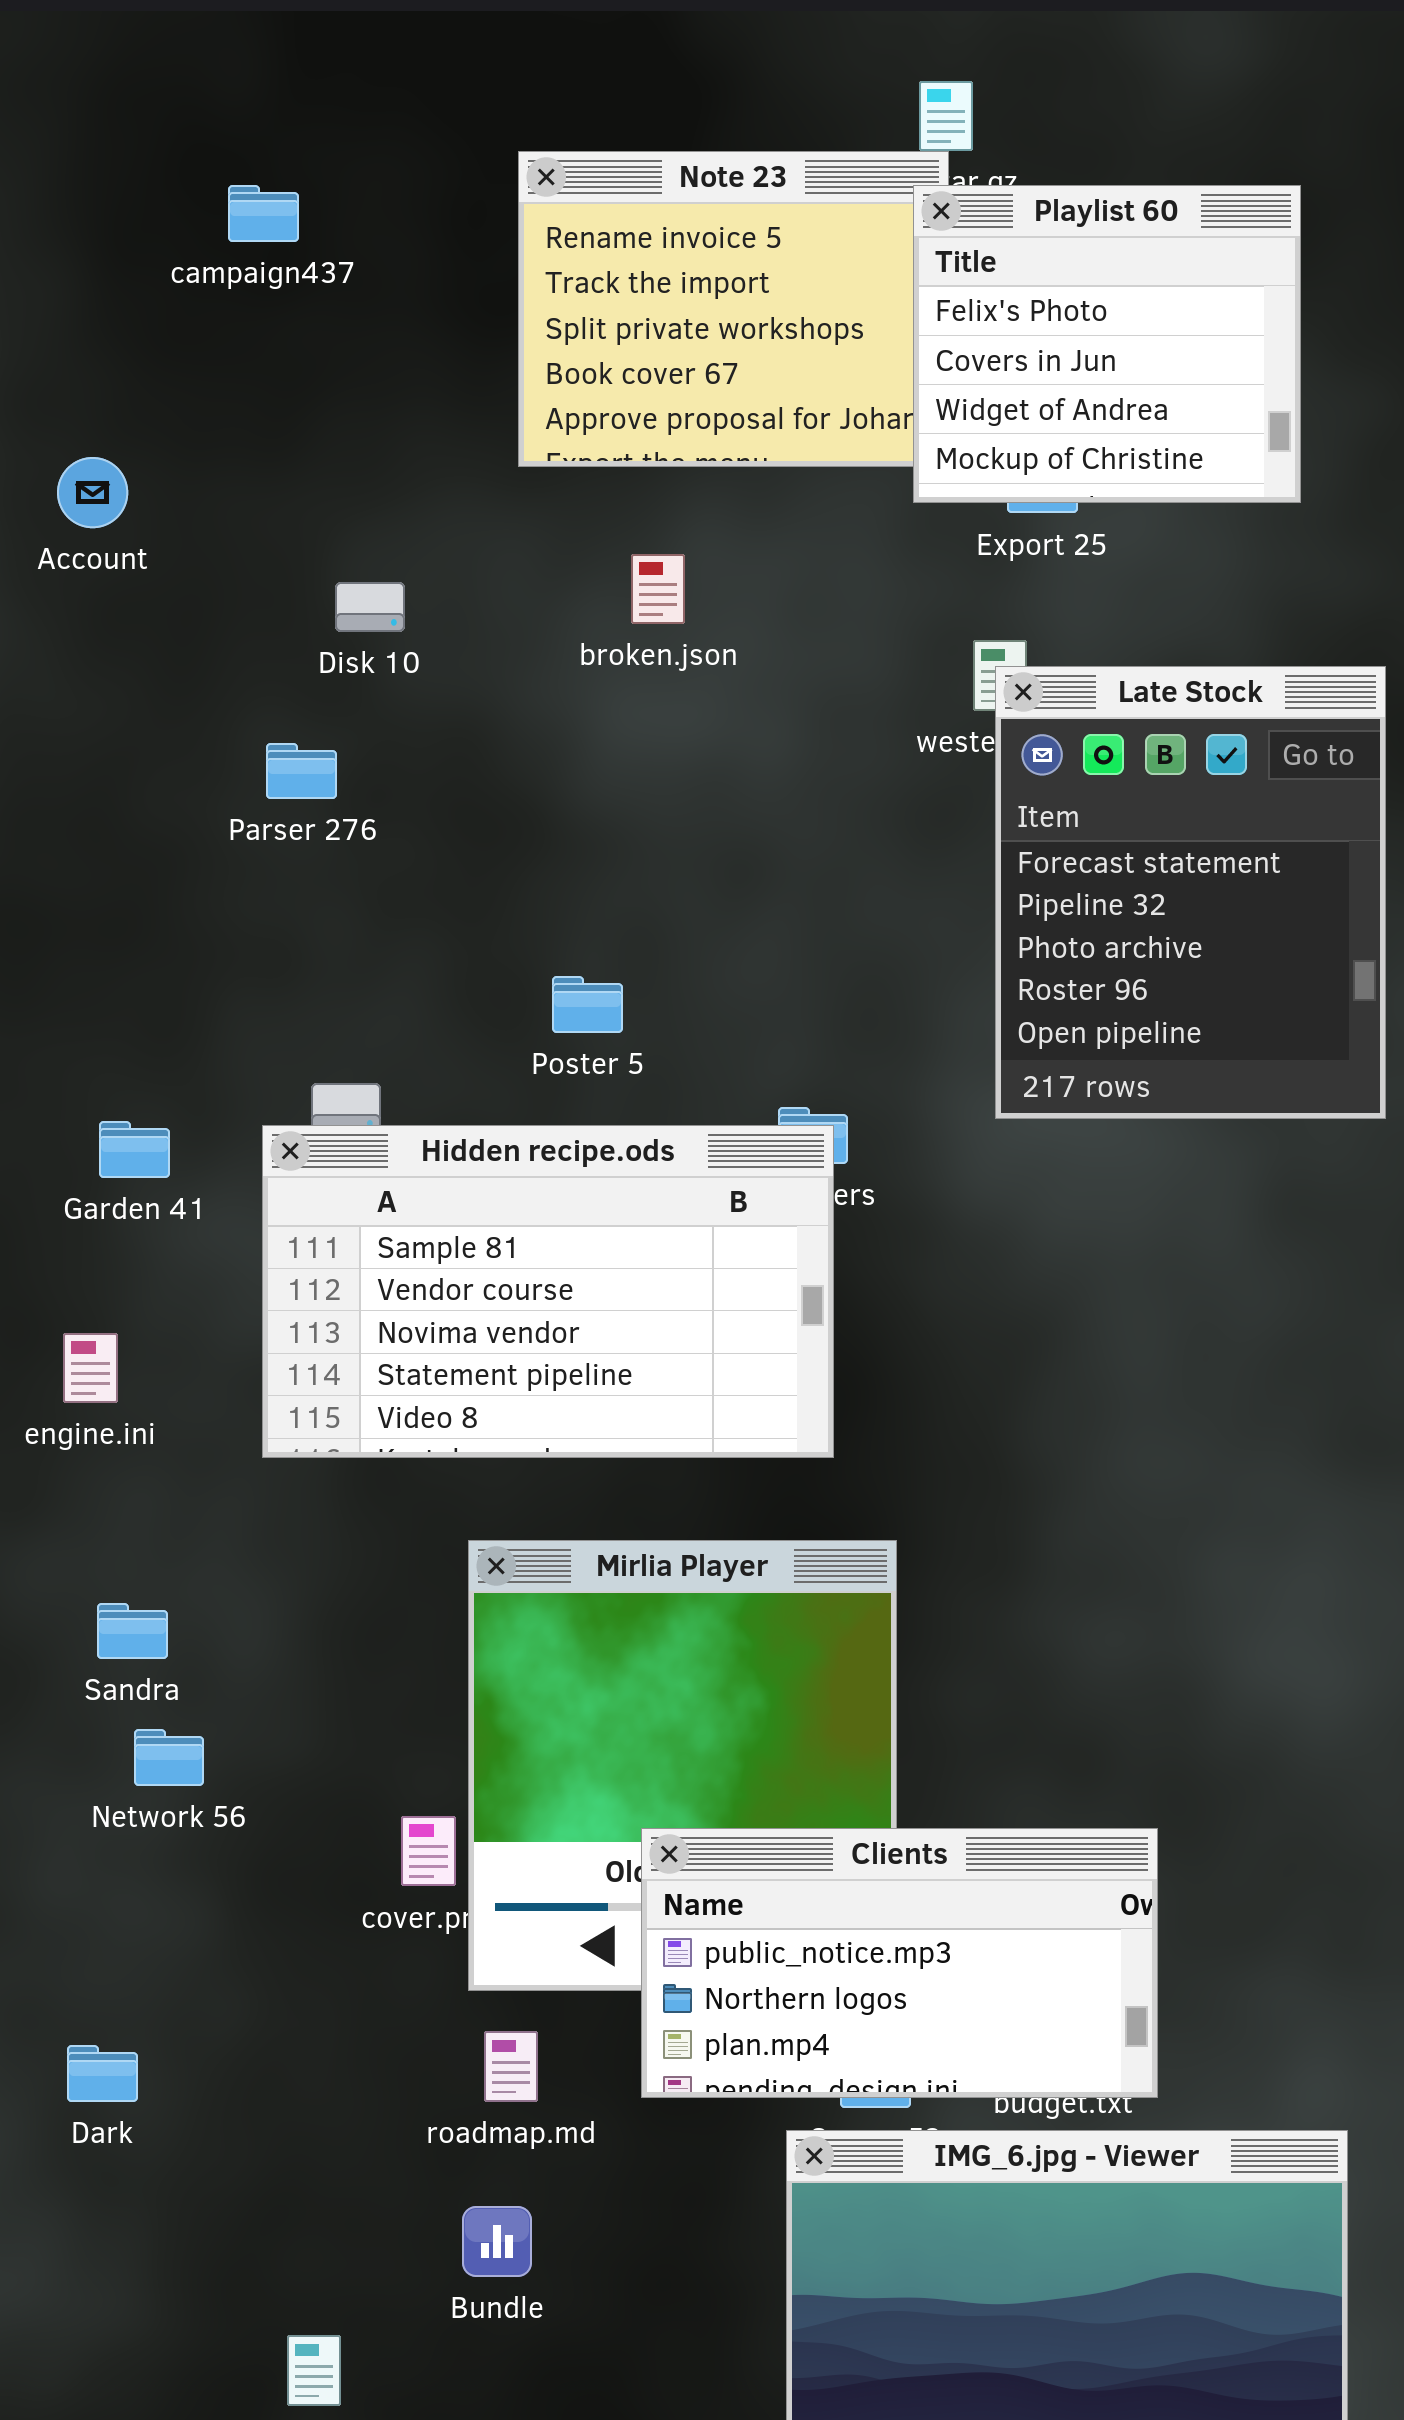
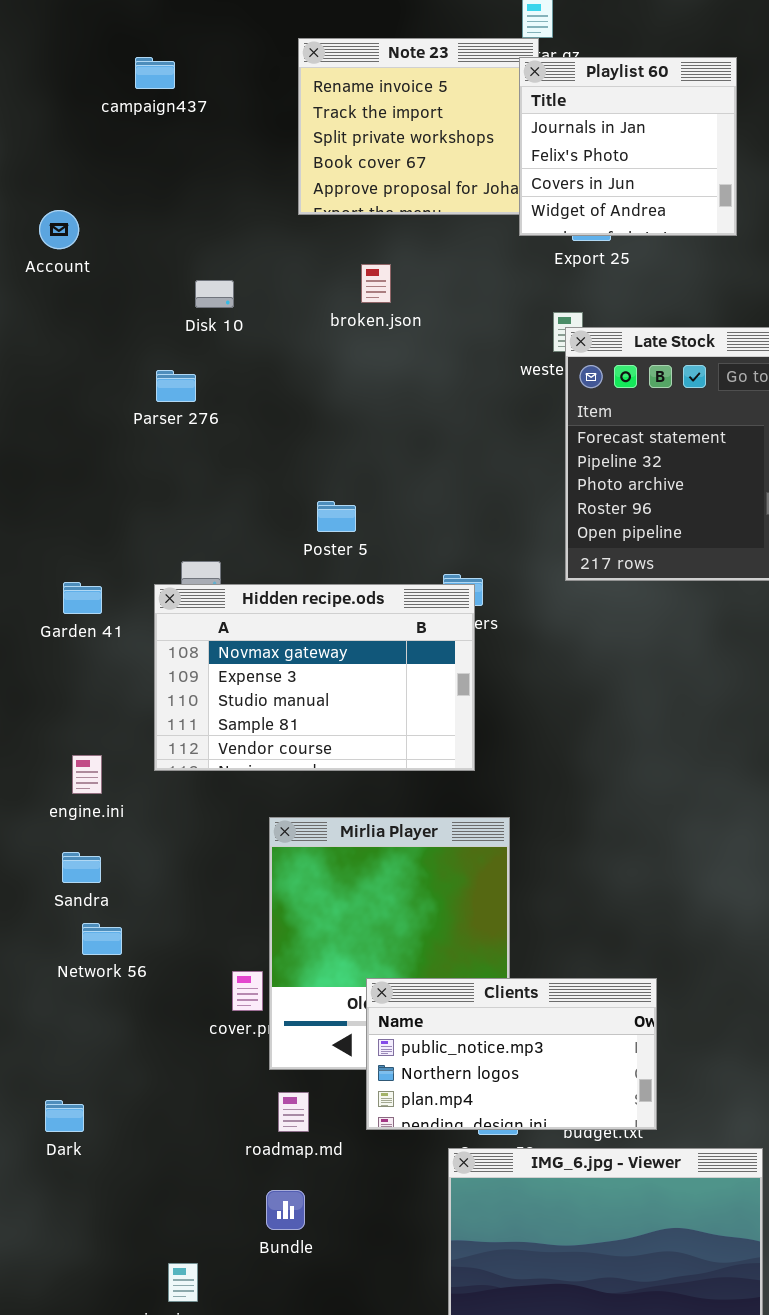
Playlist 60: [913,185,1301,503] -> [519,57,737,236], scrolled up 1 row
Hidden recipe.ods: [262,1125,834,1458] -> [154,584,475,771], scrolled up 3 rows
engine.ini: [63,1333,118,1403] -> [72,755,102,794], moved

